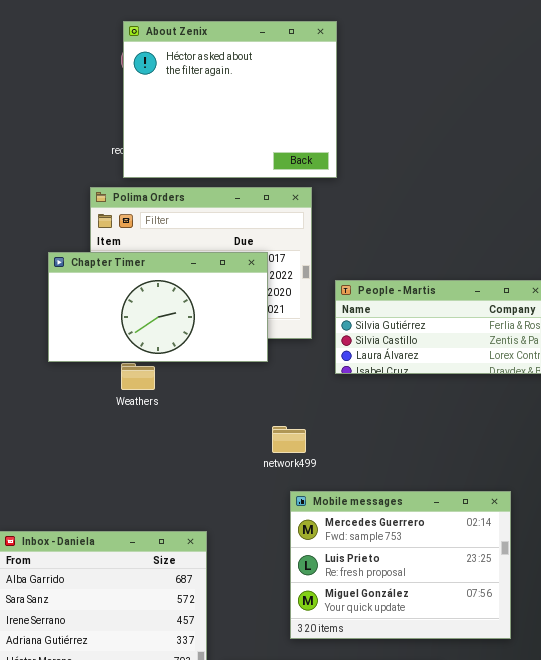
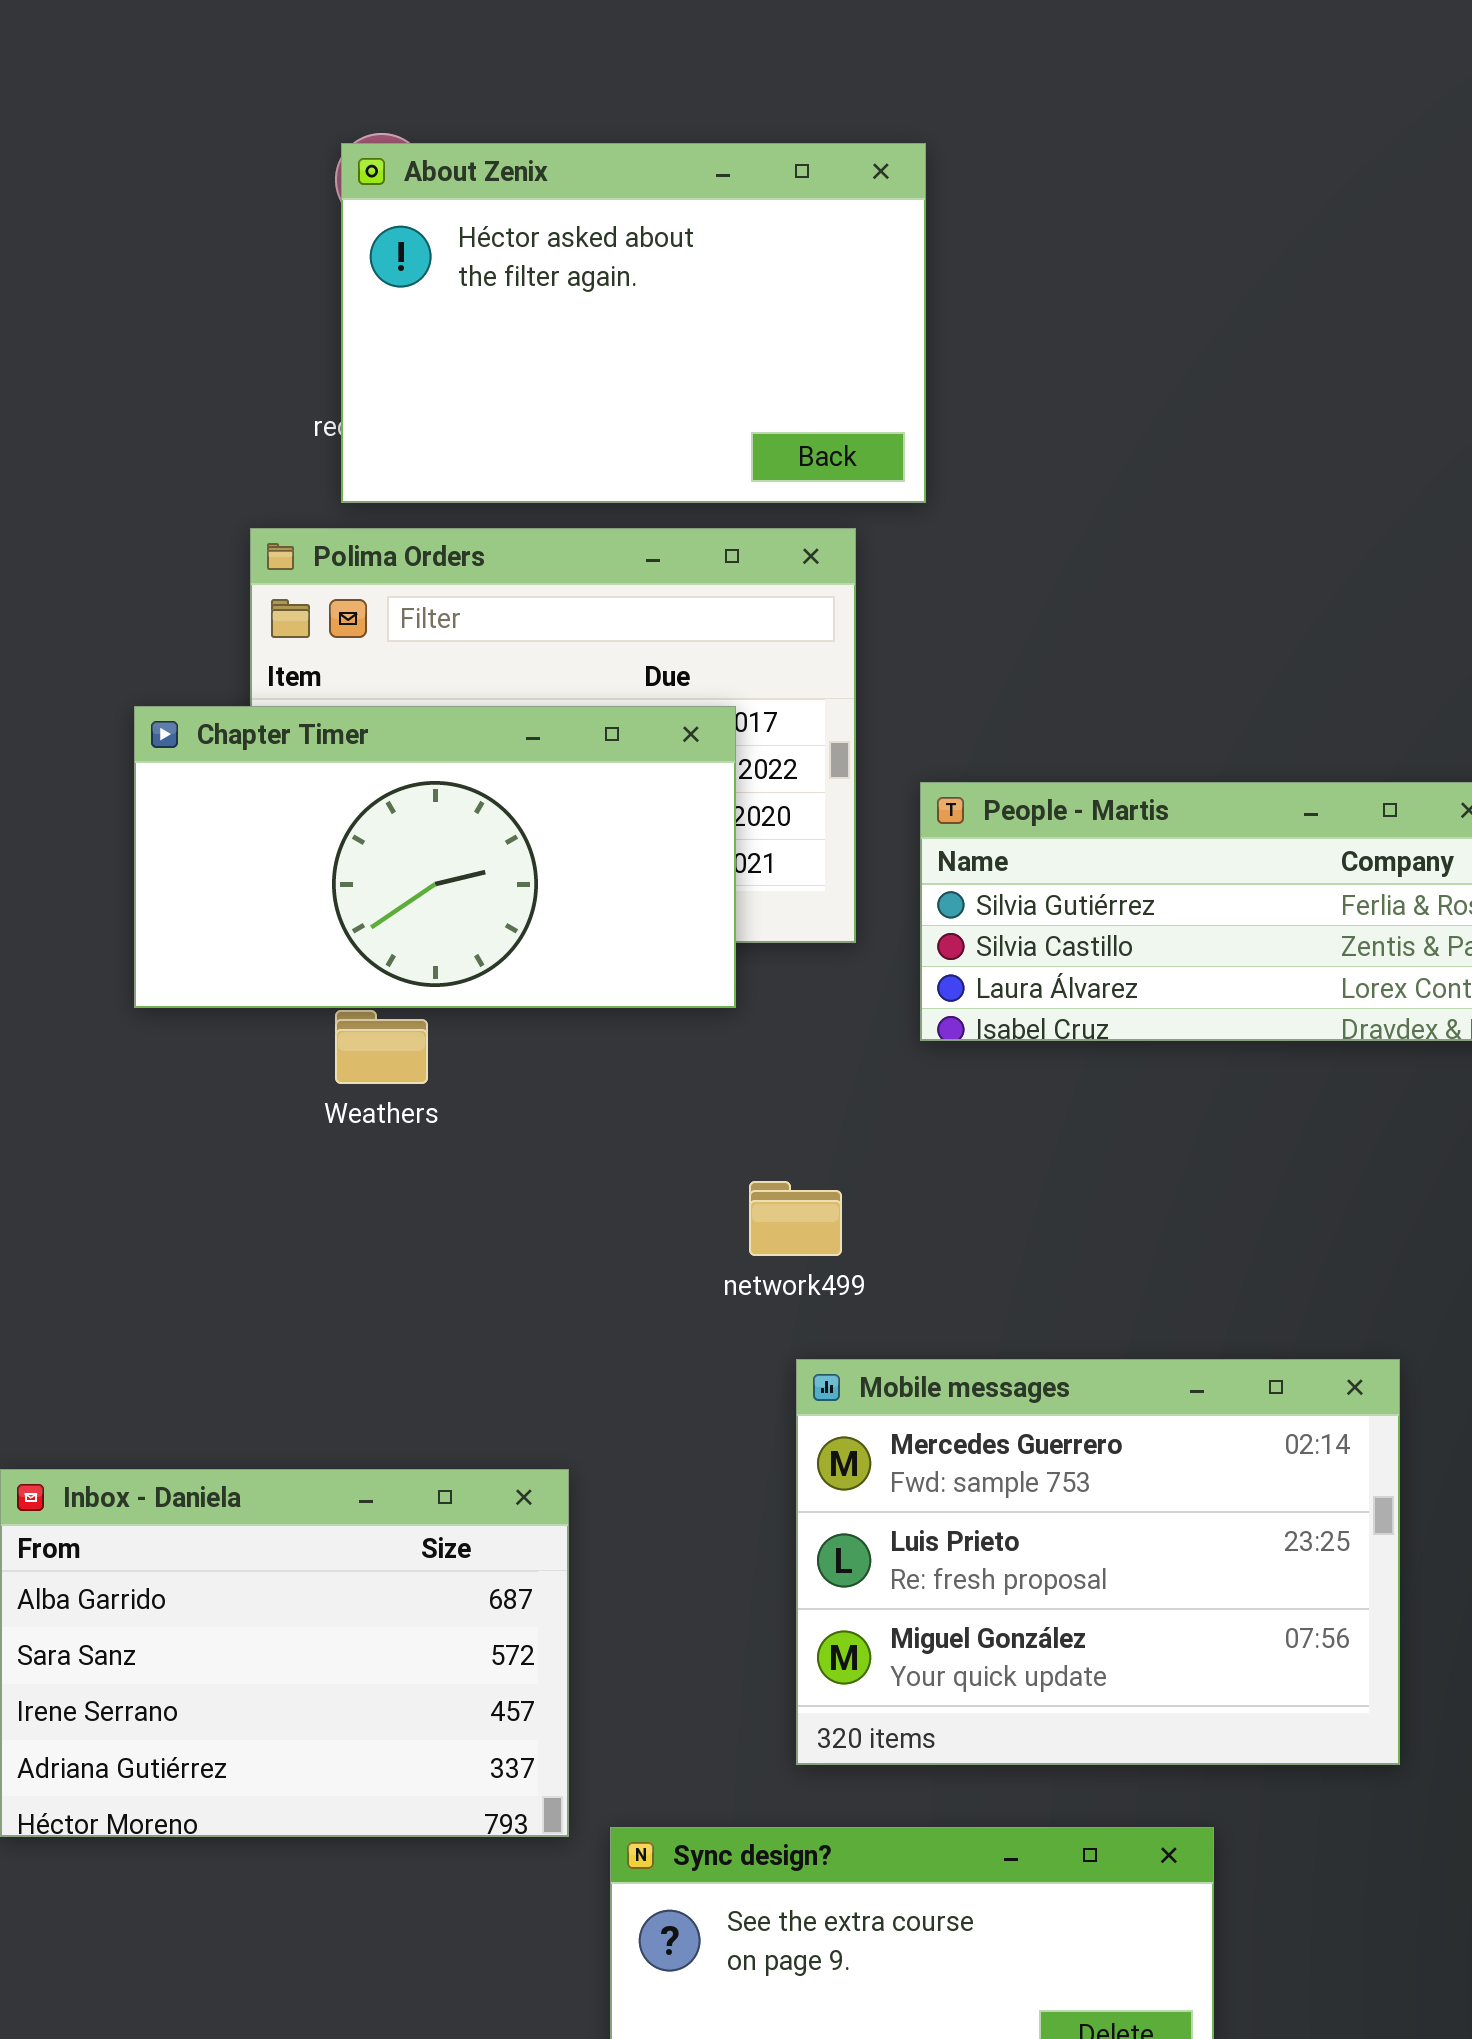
About Zenix: [123,21,337,178] -> [341,143,926,503], resized

